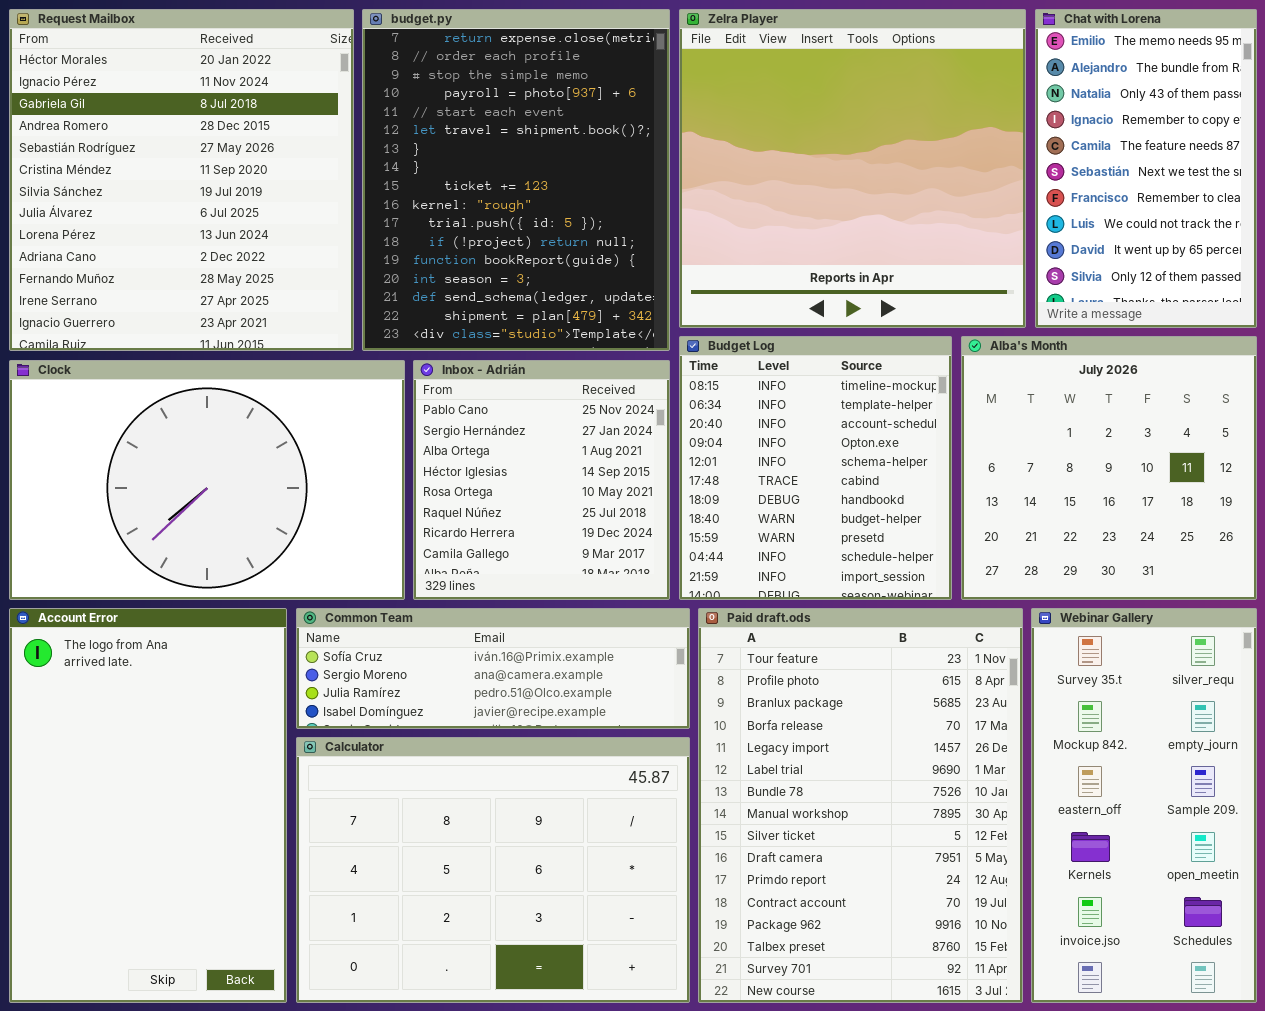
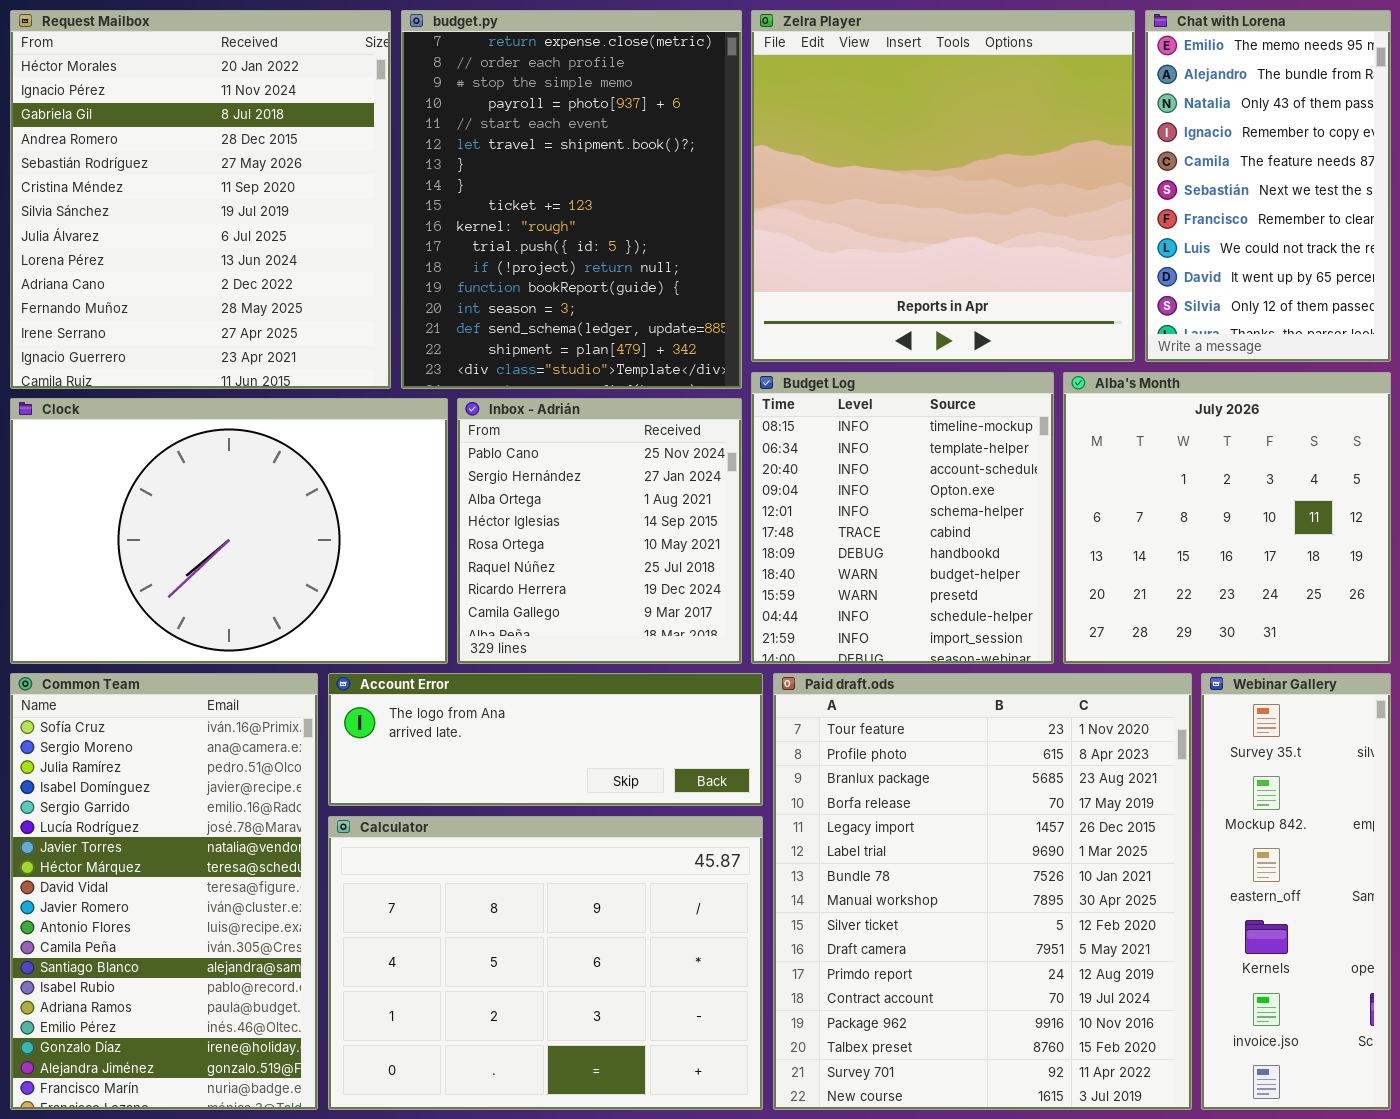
Account Error: [9,608,287,1003] -> [328,673,763,806], moved, resized
Common Team: [296,608,690,729] -> [10,673,318,1110], moved, resized
Paid draft.ods: [698,608,1023,1003] -> [773,673,1192,1110], resized
Webinar Gallery: [1031,608,1257,1003] -> [1201,673,1391,1110], resized

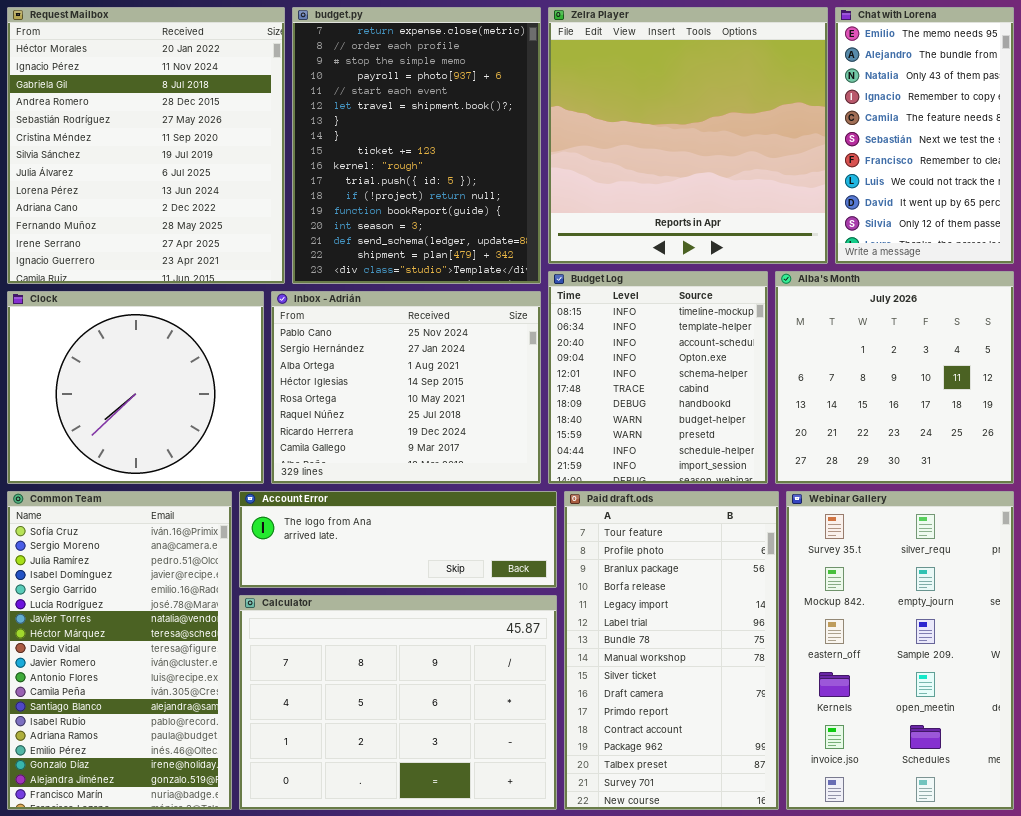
Clock: [10,398,448,664] -> [7,291,264,484], resized
Inbox - Adrián: [457,398,742,664] -> [271,291,541,484], resized
Paid draft.ods: [773,673,1192,1110] -> [564,491,779,810], resized
Webinar Gallery: [1201,673,1391,1110] -> [786,491,1014,810], resized

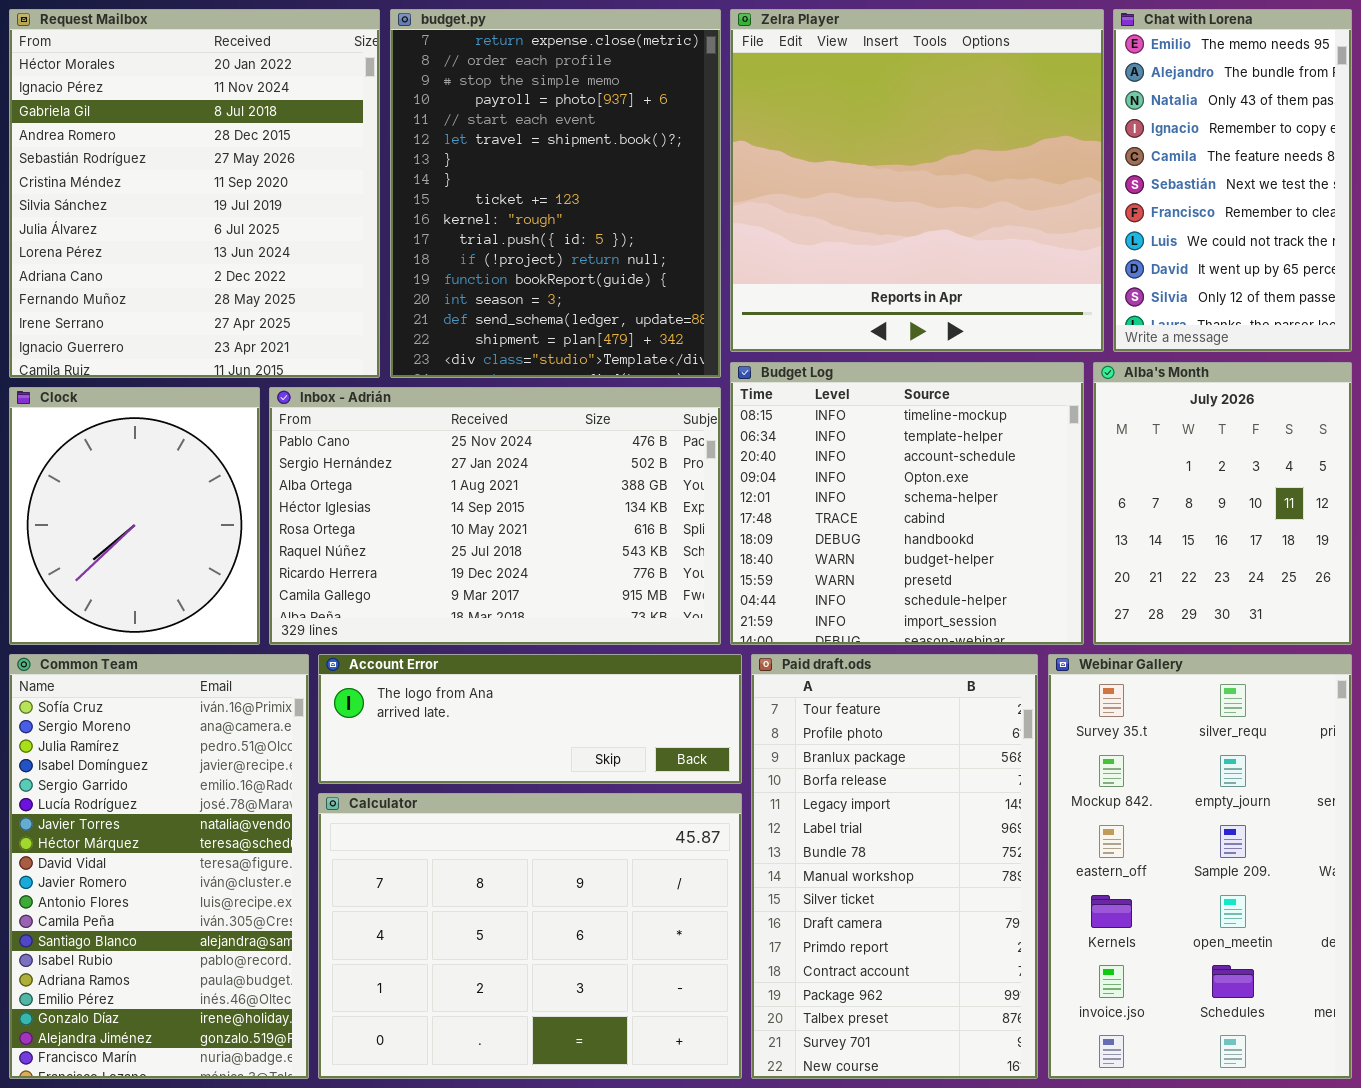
Budget Log: [548,271,768,484] -> [730,362,1084,645], resized
Alba's Month: [775,271,1014,484] -> [1093,362,1352,645], resized
Clock: [7,291,264,484] -> [9,387,260,645], resized
Inbox - Adrián: [271,291,541,484] -> [269,387,721,645], resized

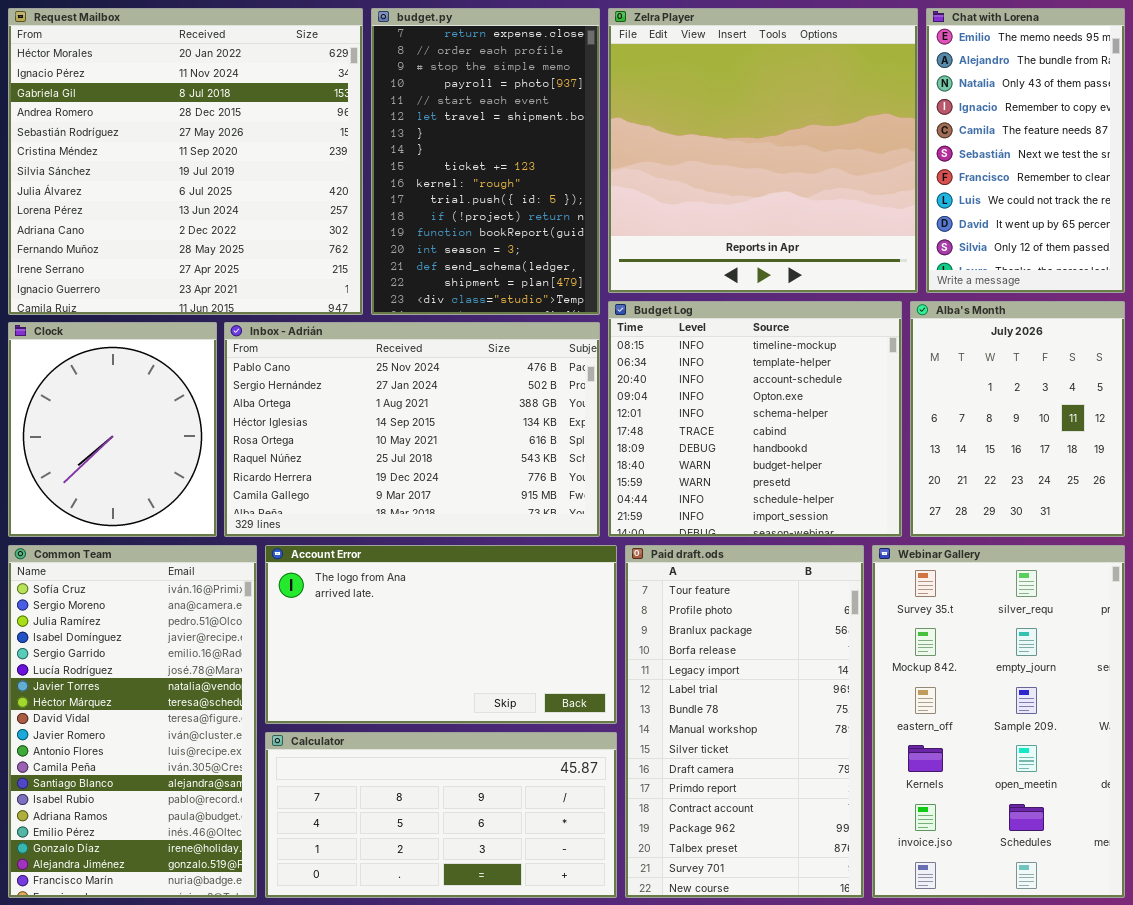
Request Mailbox: [9,9,380,378] -> [8,8,363,315], resized
budget.py: [390,9,721,378] -> [371,8,600,315], resized
Account Error: [318,654,742,784] -> [265,545,617,724], resized
Calculator: [318,793,742,1079] -> [265,732,617,898], resized

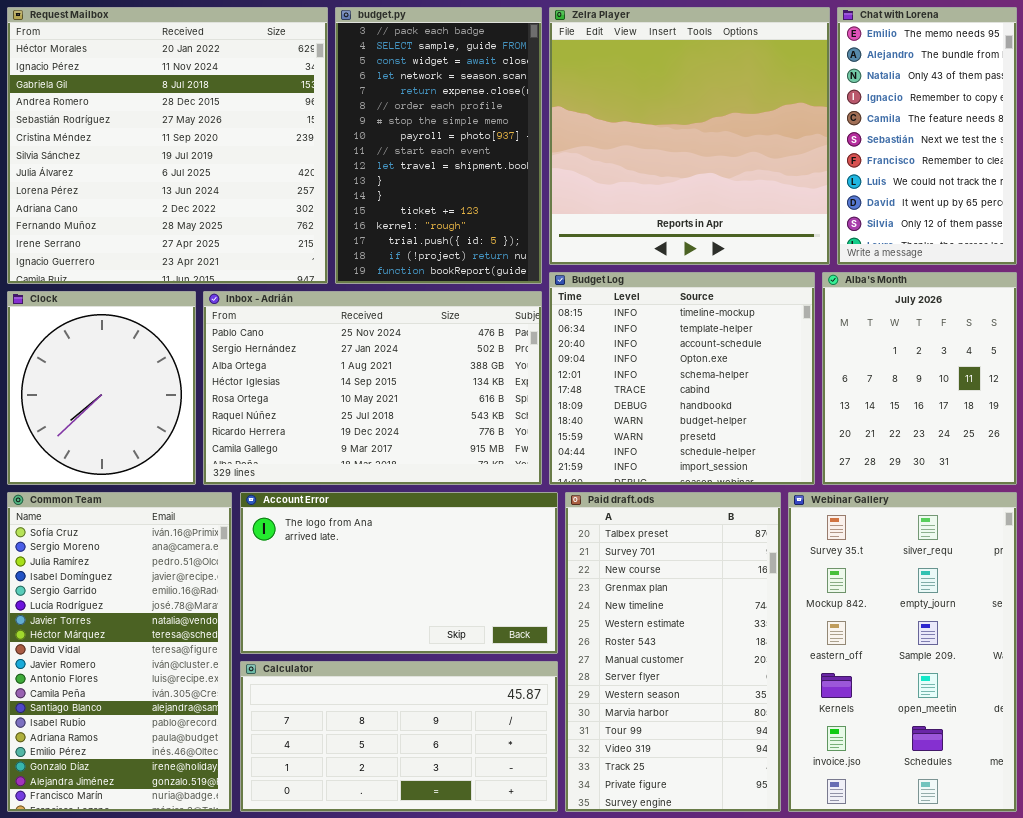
budget.py: [371,8,600,315] -> [335,7,542,284], scrolled up 4 rows
Paid draft.ods: [625,545,864,898] -> [565,492,781,812], scrolled down 13 rows

